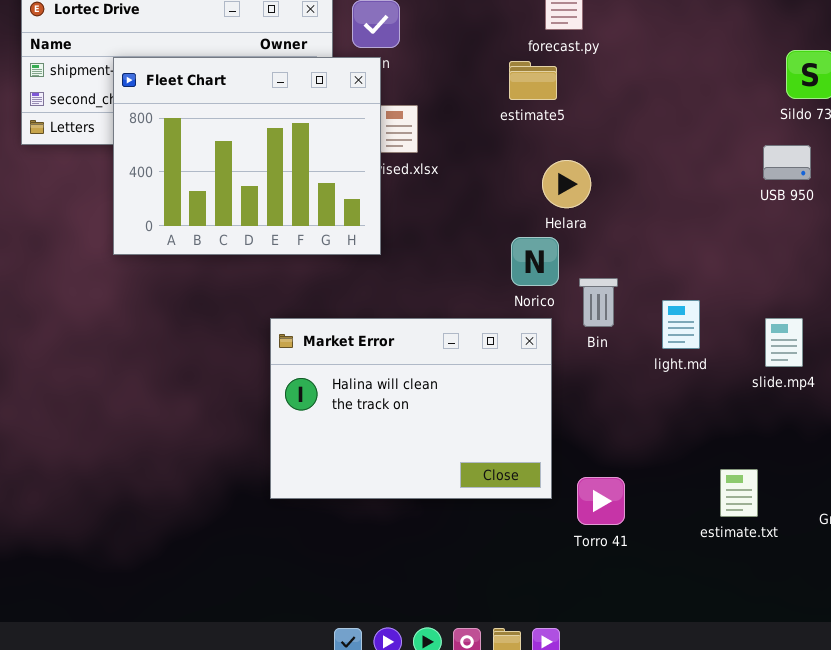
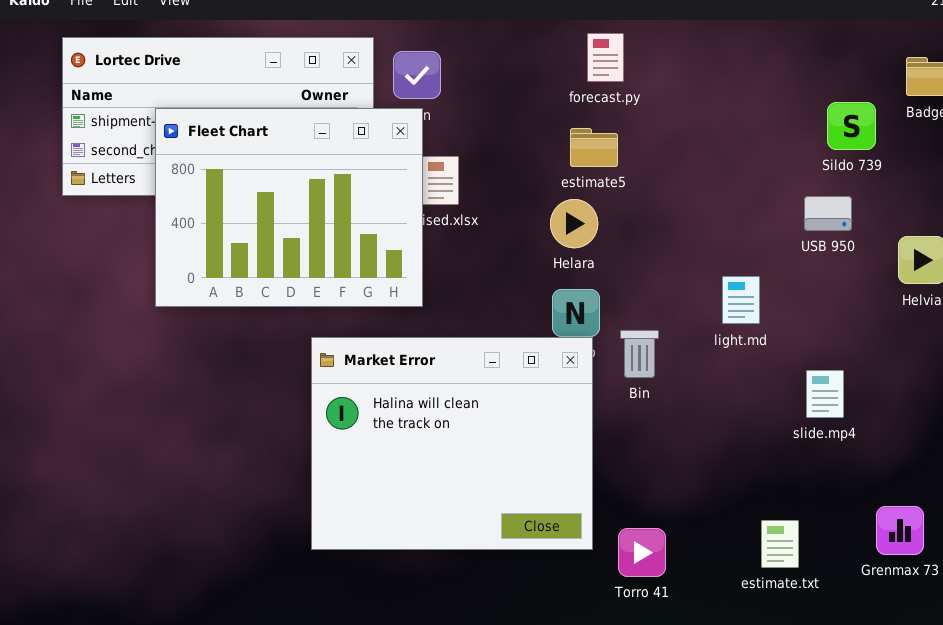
estimate5: [509,61,557,100] -> [570,128,618,167], moved
Helara: [542,160,591,208] -> [550,199,598,248], moved
light.md: [662,300,700,349] -> [722,276,760,324], moved
Market Error: [270,318,552,499] -> [311,337,593,550], resized

